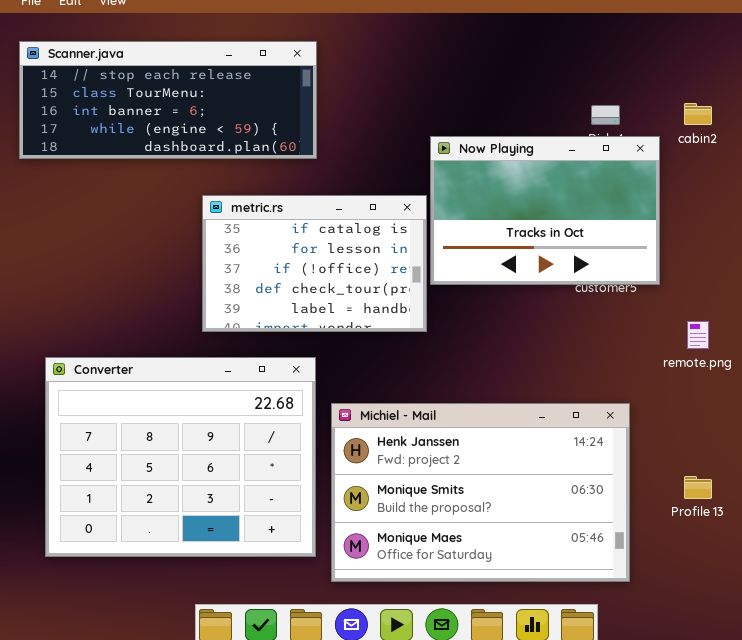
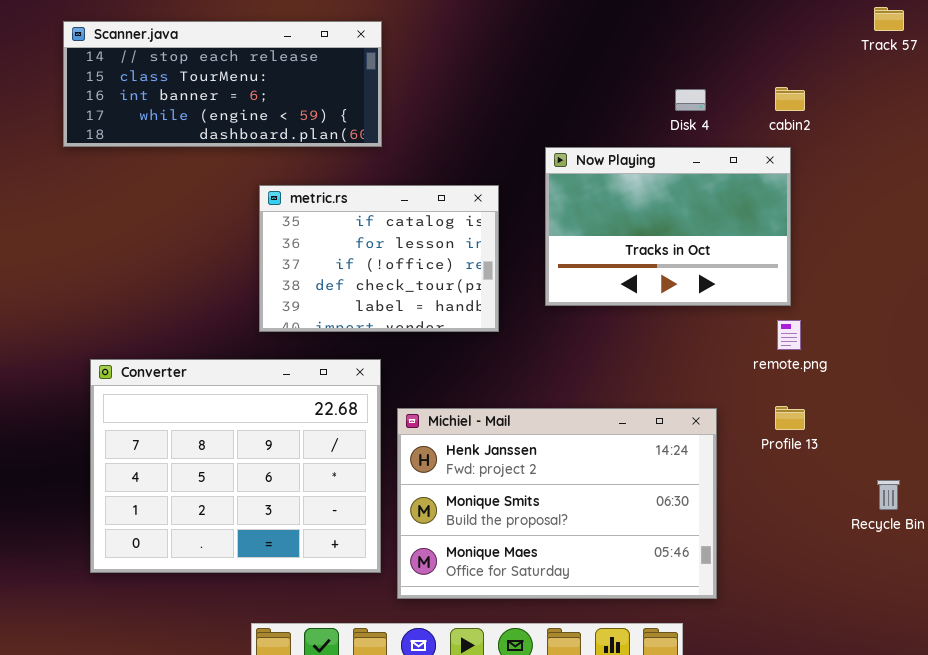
Now Playing: [430,136,660,285] -> [545,147,791,306], moved
Profile 13: [684,476,712,499] -> [775,406,805,430], moved

